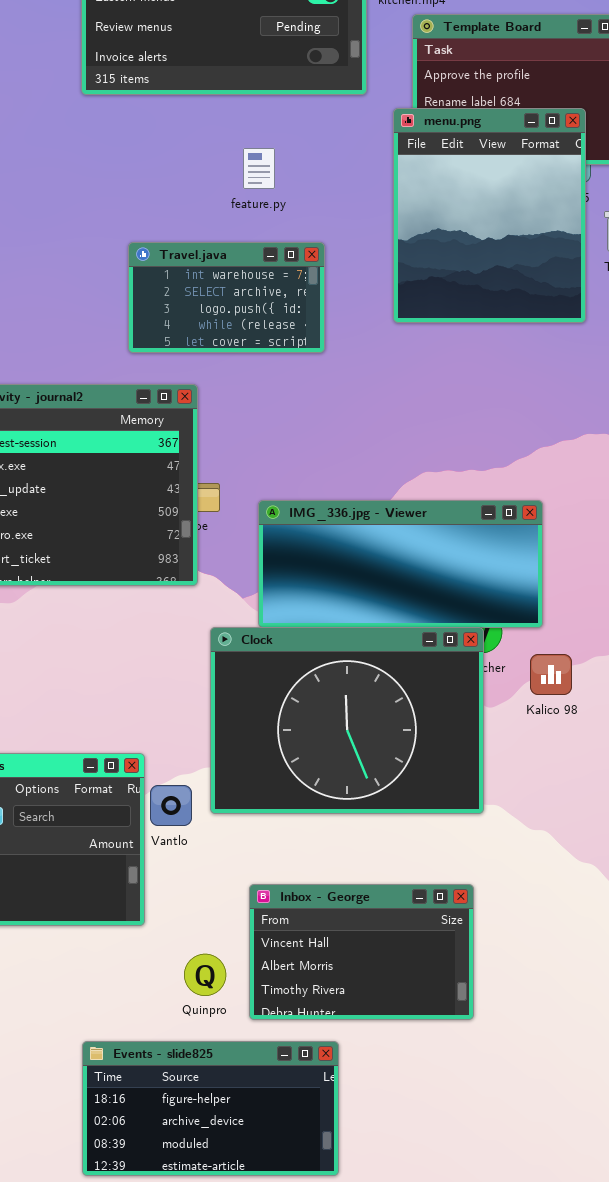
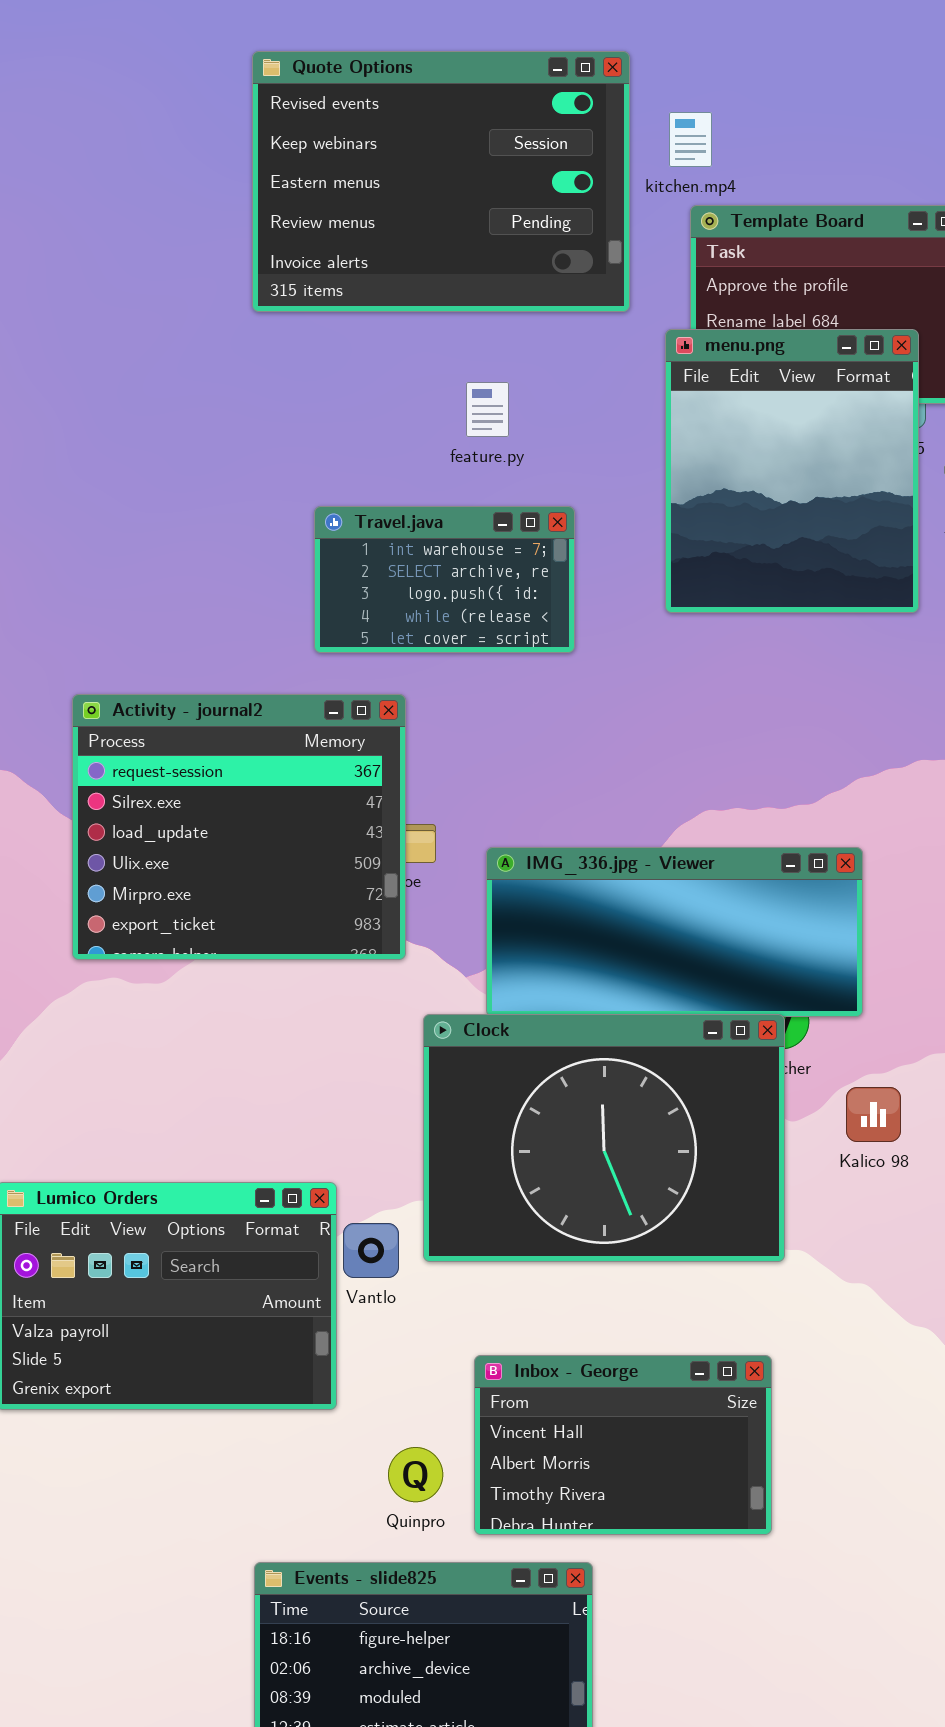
Kalico 98: [530,654,572,695] -> [846,1087,901,1142], moved

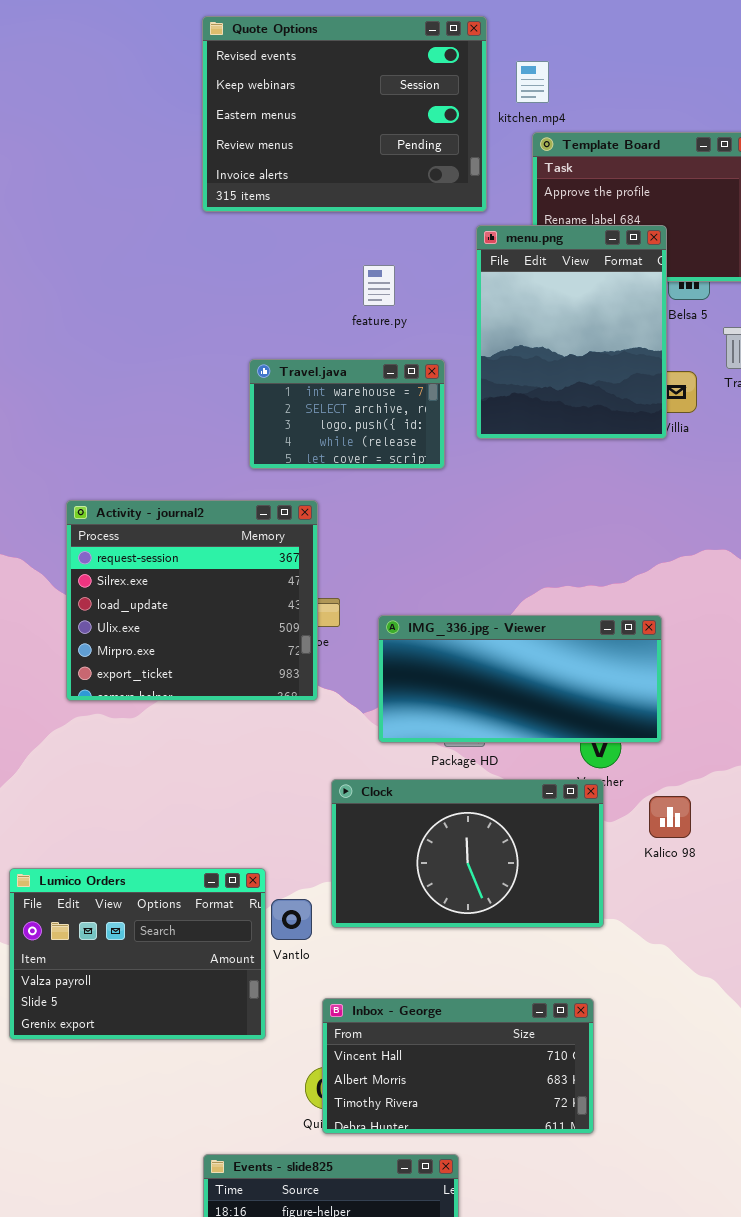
menu.png: [665,329,919,613] -> [476,225,667,439], moved
Clock: [423,1014,785,1262] -> [331,779,604,928], resized
Inbox - George: [474,1355,772,1535] -> [322,998,594,1134], resized

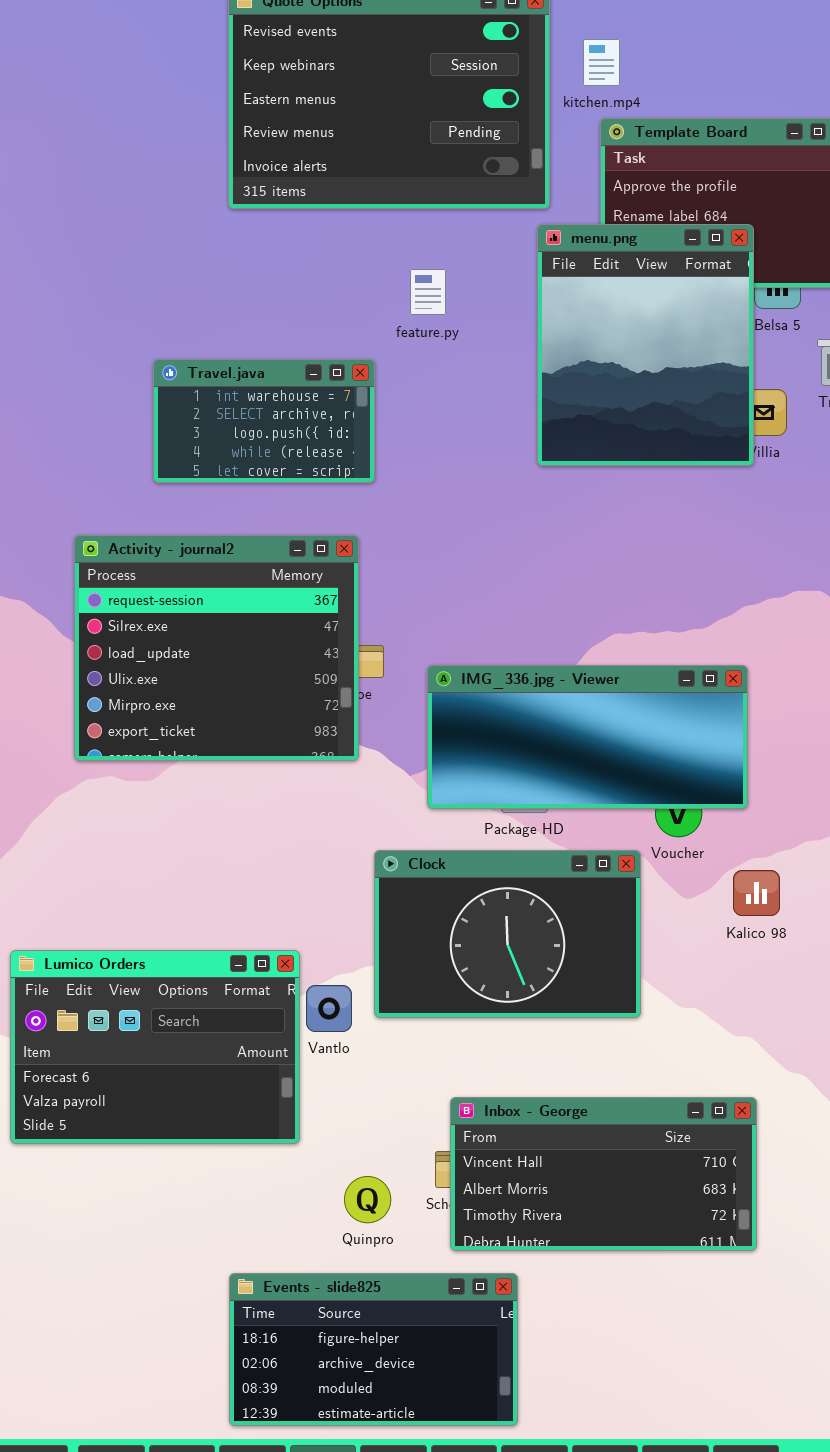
Travel.java: [249,359,445,469] -> [153,359,375,483], moved
Clock: [331,779,604,928] -> [374,850,641,1018], resized
Lumico Orders: [9,868,266,1040] -> [10,950,300,1144], scrolled up 1 row
Inbox - George: [322,998,594,1134] -> [450,1097,757,1251], moved

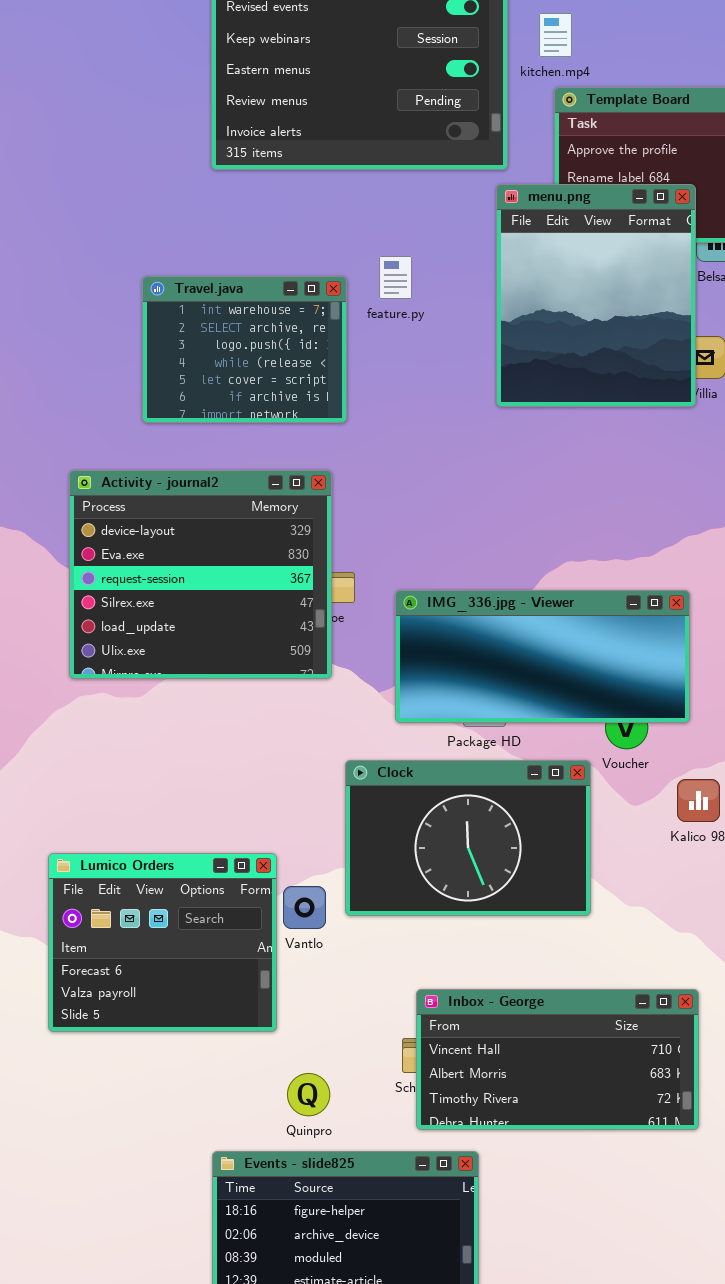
feature.py: [410,269,446,315] -> [379,256,412,299], moved
Travel.java: [153,359,375,483] -> [142,276,347,423], resized
Activity - journal2: [74,535,359,761] -> [69,470,332,679], scrolled up 2 rows
Lumico Orders: [10,950,300,1144] -> [48,853,277,1032], resized
Quinpro: [344,1176,391,1223] -> [287,1073,330,1116], moved

